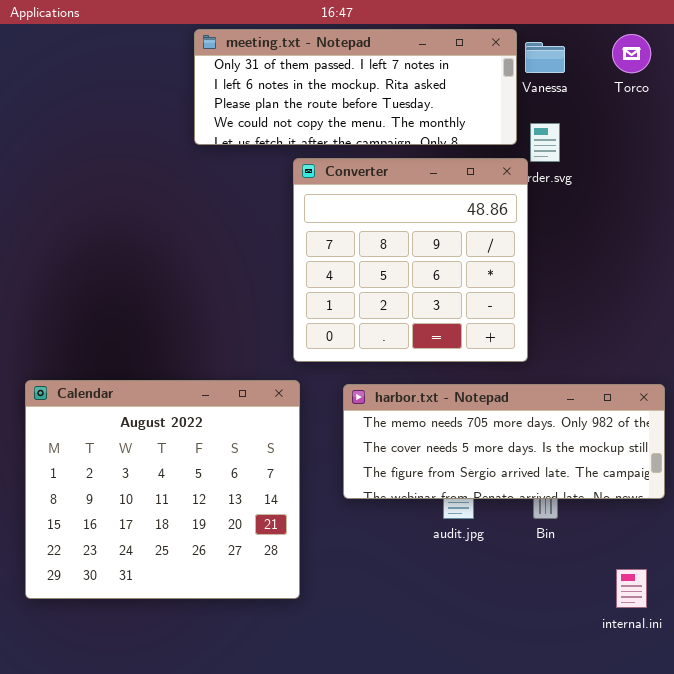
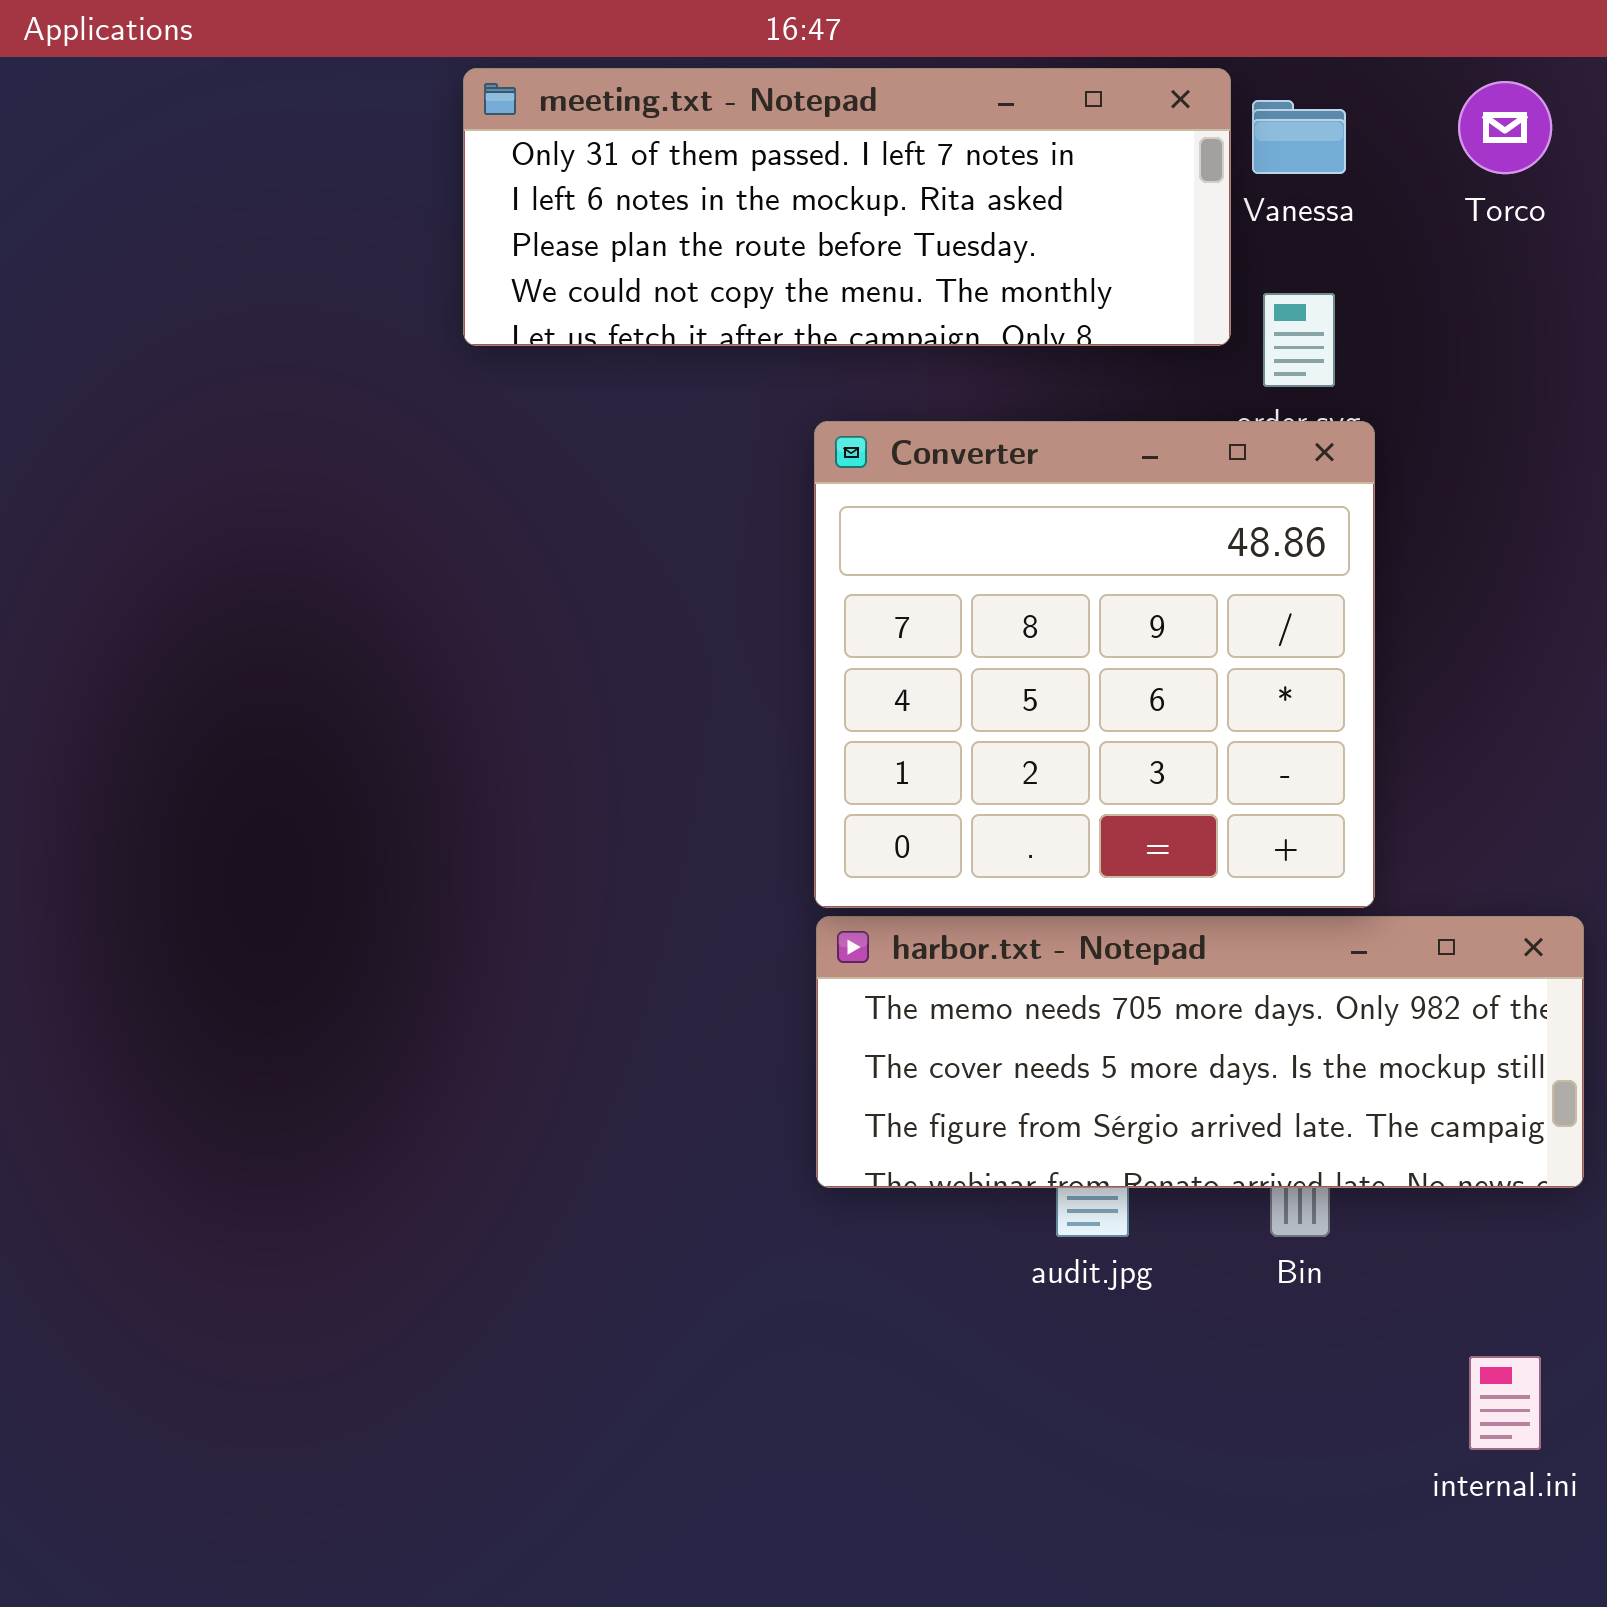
Converter: [293,158,528,362] -> [814,421,1375,908], moved
Calendar: [25,380,300,599] -> none, closed

